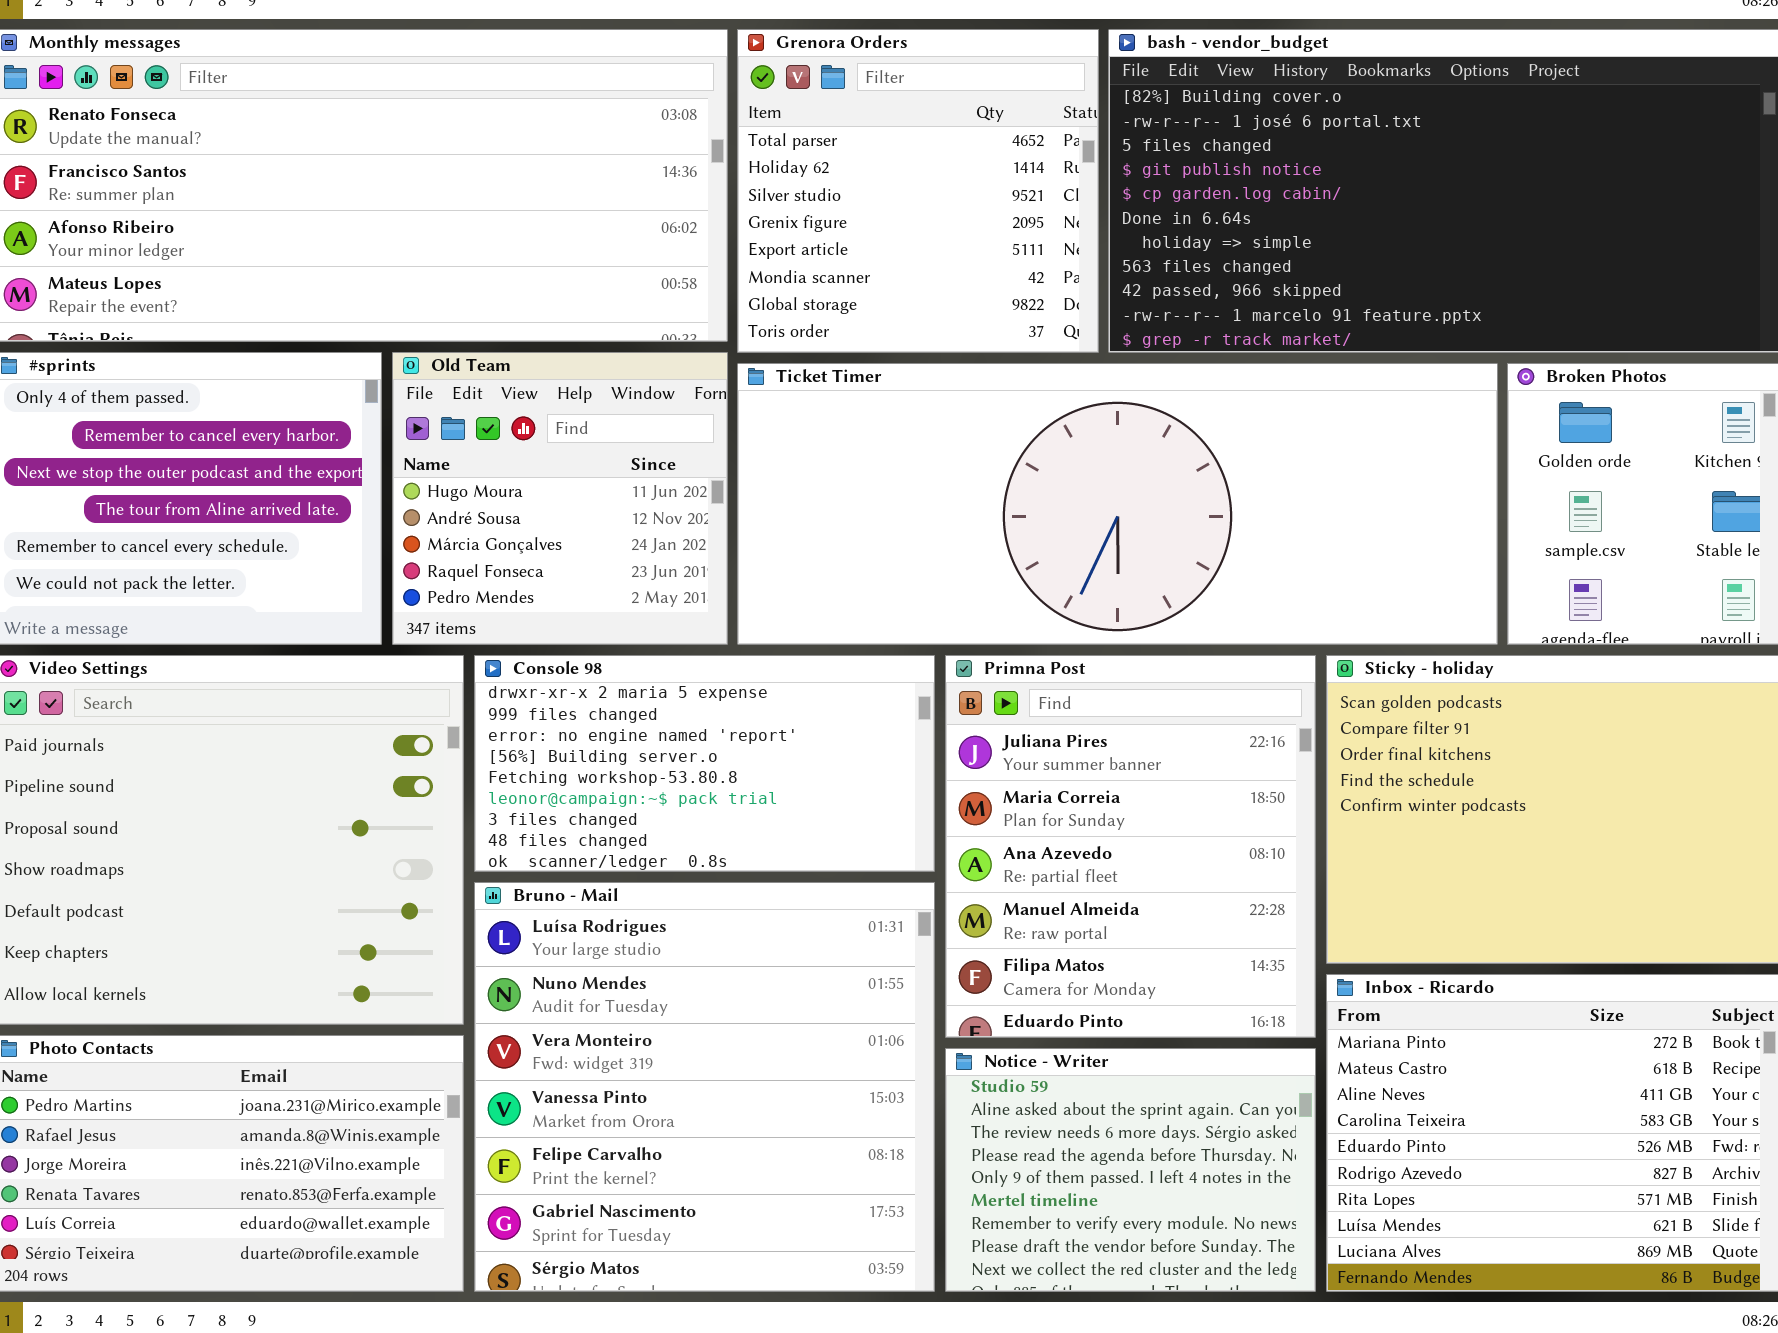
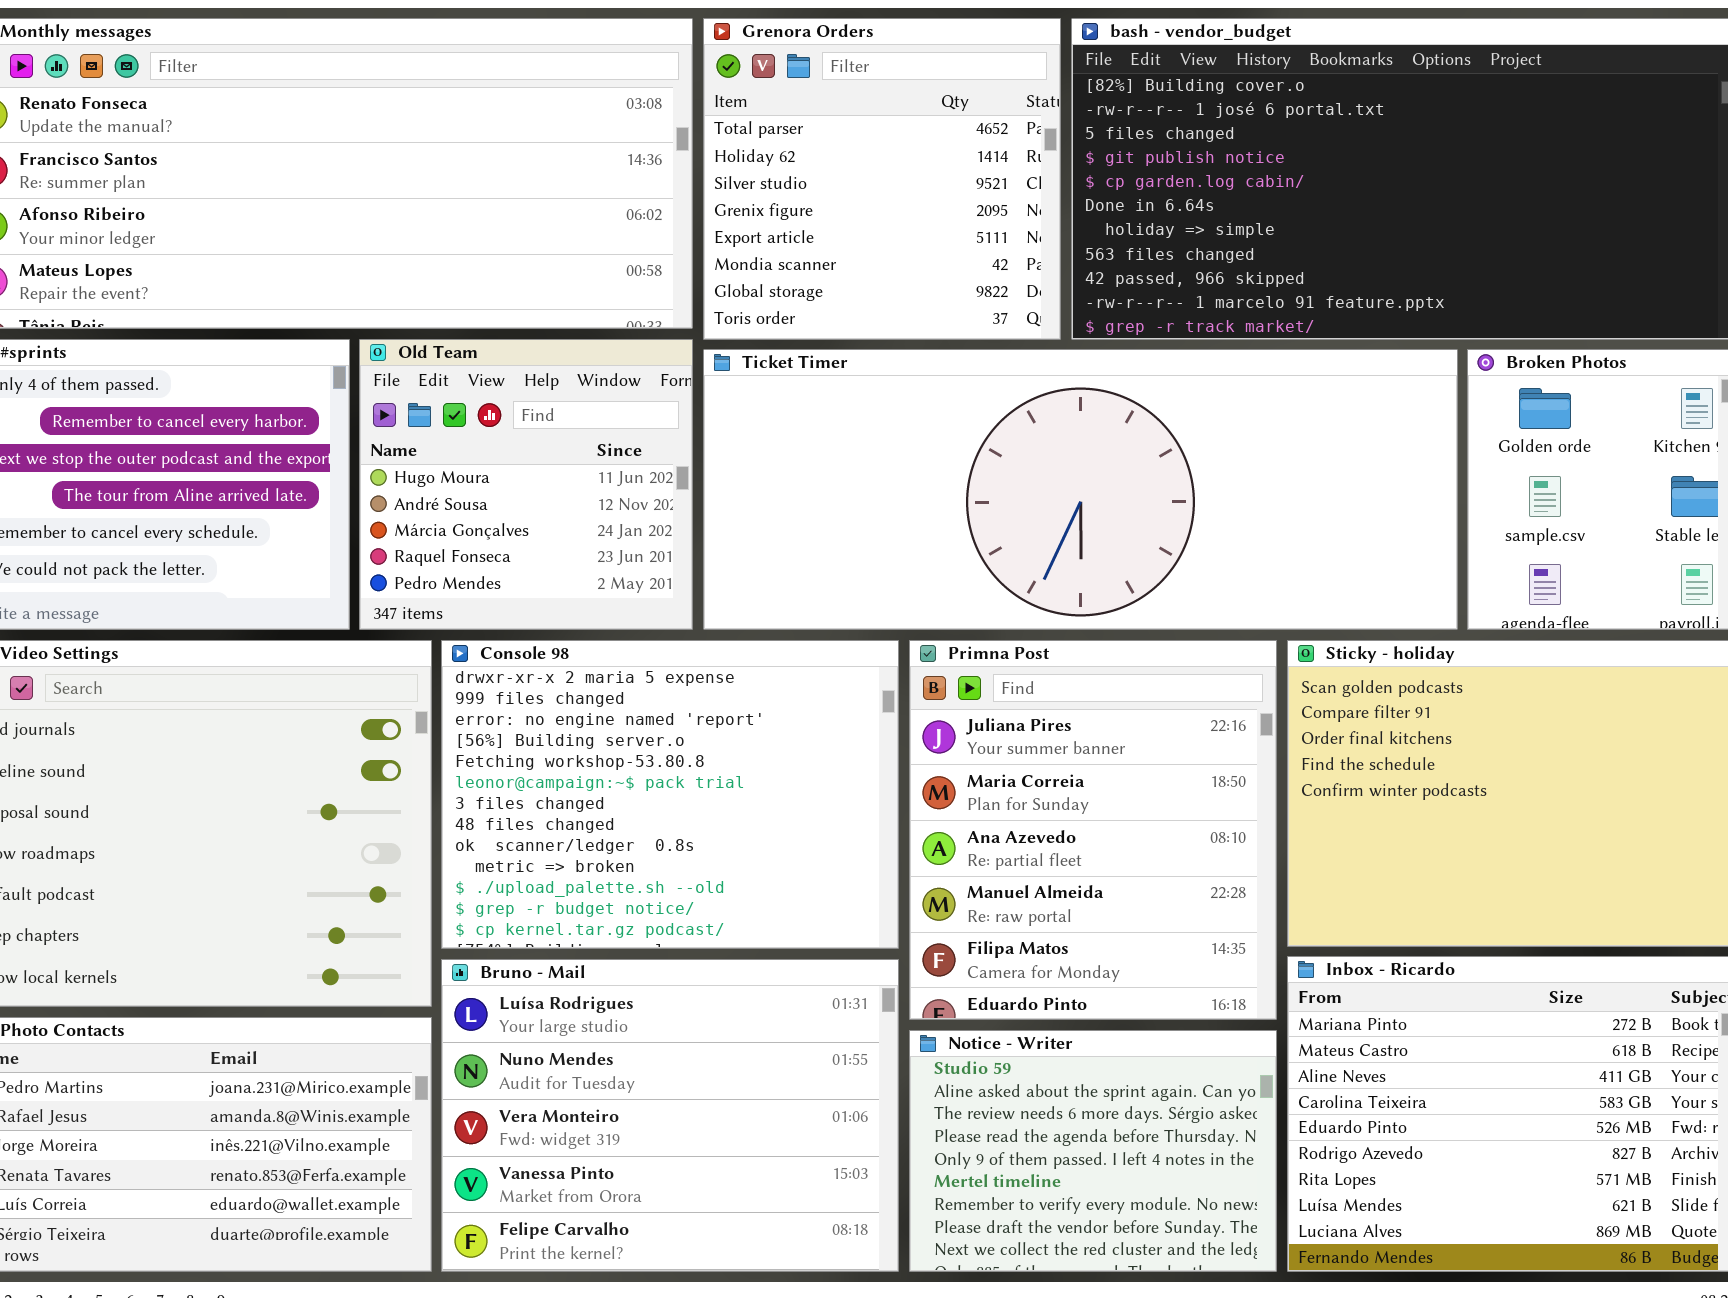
Console 98: [474,655,935,872] -> [441,640,899,949], resized
Bruno - Mail: [474,882,935,1292] -> [441,959,899,1272], resized

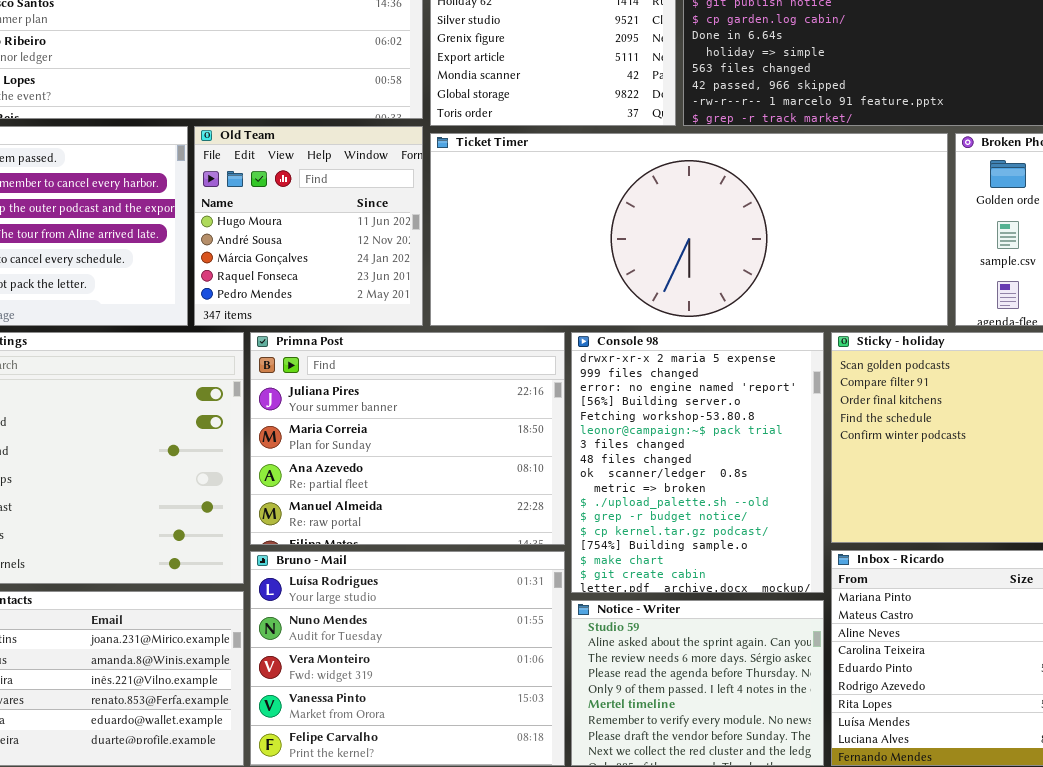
Console 98: [441,640,899,949] -> [571,332,824,593], moved, resized
Primna Post: [909,640,1277,1020] -> [250,332,565,545], moved, resized

